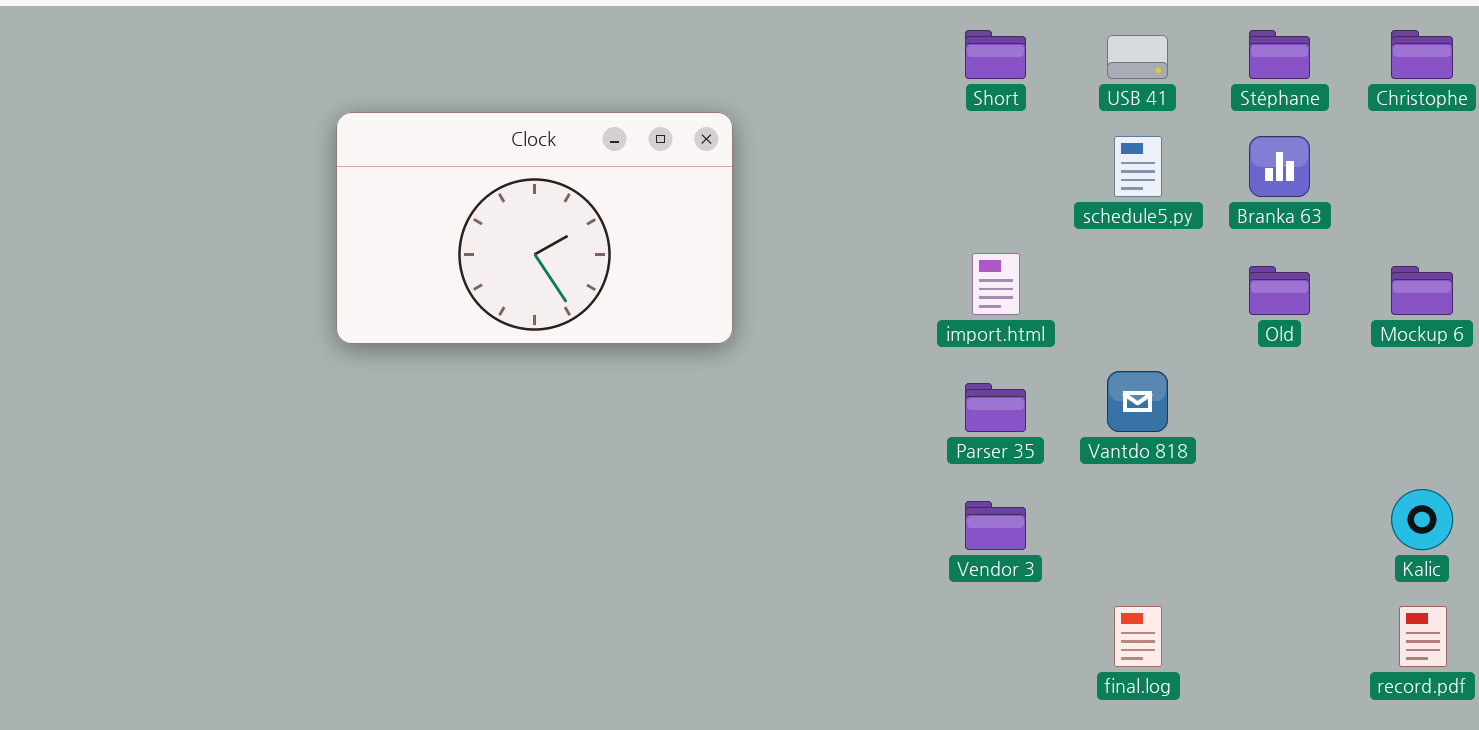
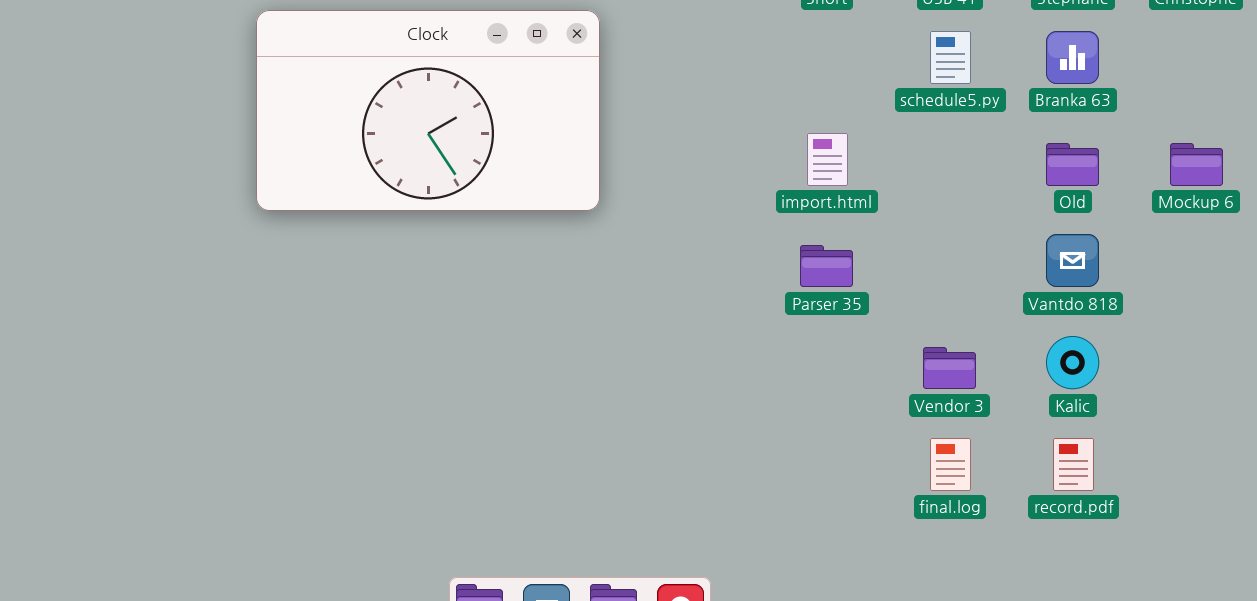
Vantdo 818: [1107,371,1168,432] -> [1046,234,1099,287], moved
Kalic: [1391,489,1453,550] -> [1046,336,1099,389], moved
Vendor 3: [965,501,1026,550] -> [923,347,976,389], moved
record.pdf: [1399,606,1447,667] -> [1053,438,1094,491], moved

